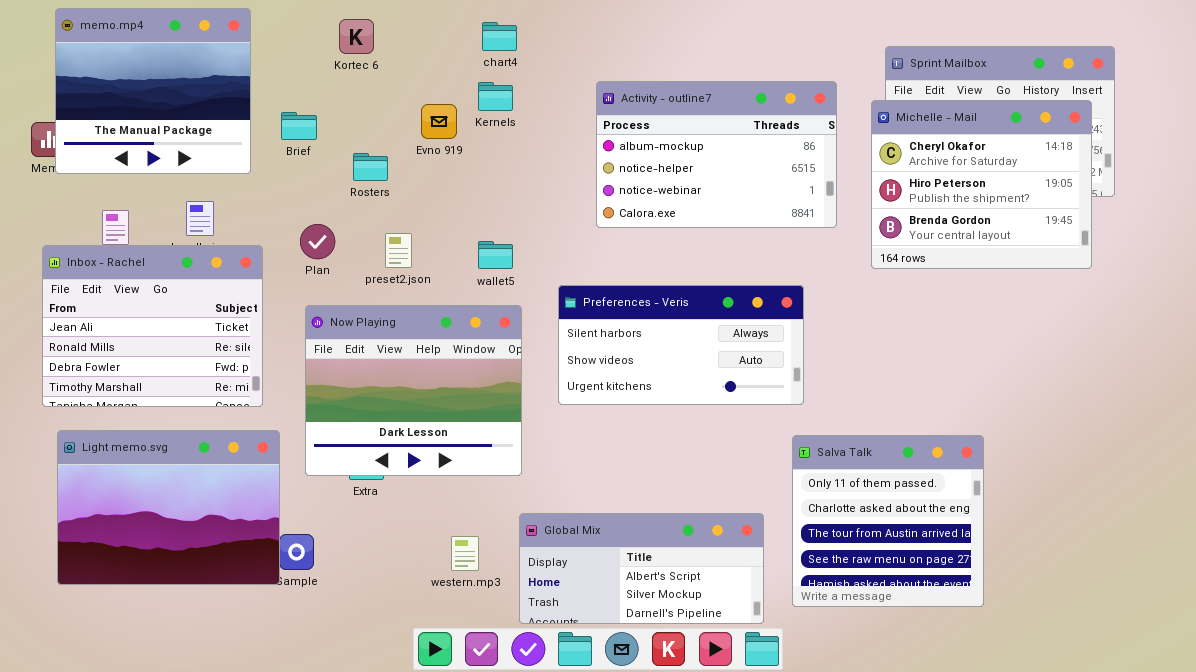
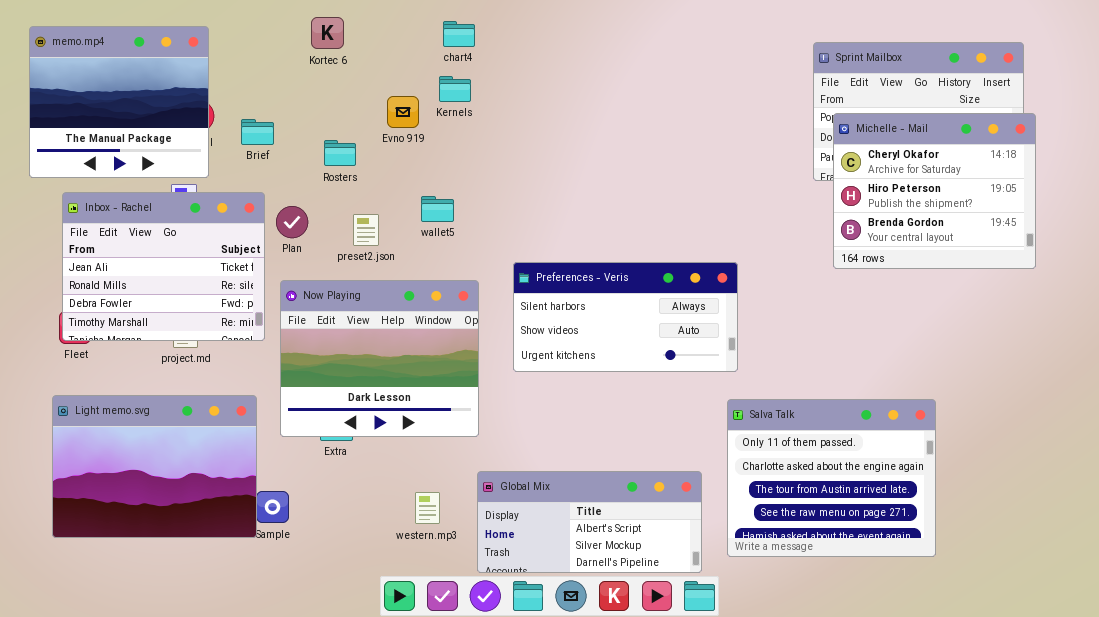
memo.mp4: [55,8,251,174] -> [29,26,209,178], moved
Activity - outline7: [596,81,837,228] -> none, closed
Michelle - Mail: [871,100,1092,269] -> [833,113,1036,269], moved
Brief: [281,112,317,140] -> [241,119,274,145], moved
wallet5: [478,241,513,269] -> [421,196,454,222], moved
Inbox - Rachel: [42,245,263,407] -> [62,192,265,341], moved
Salva Talk: [792,435,984,607] -> [727,399,936,557], resized

